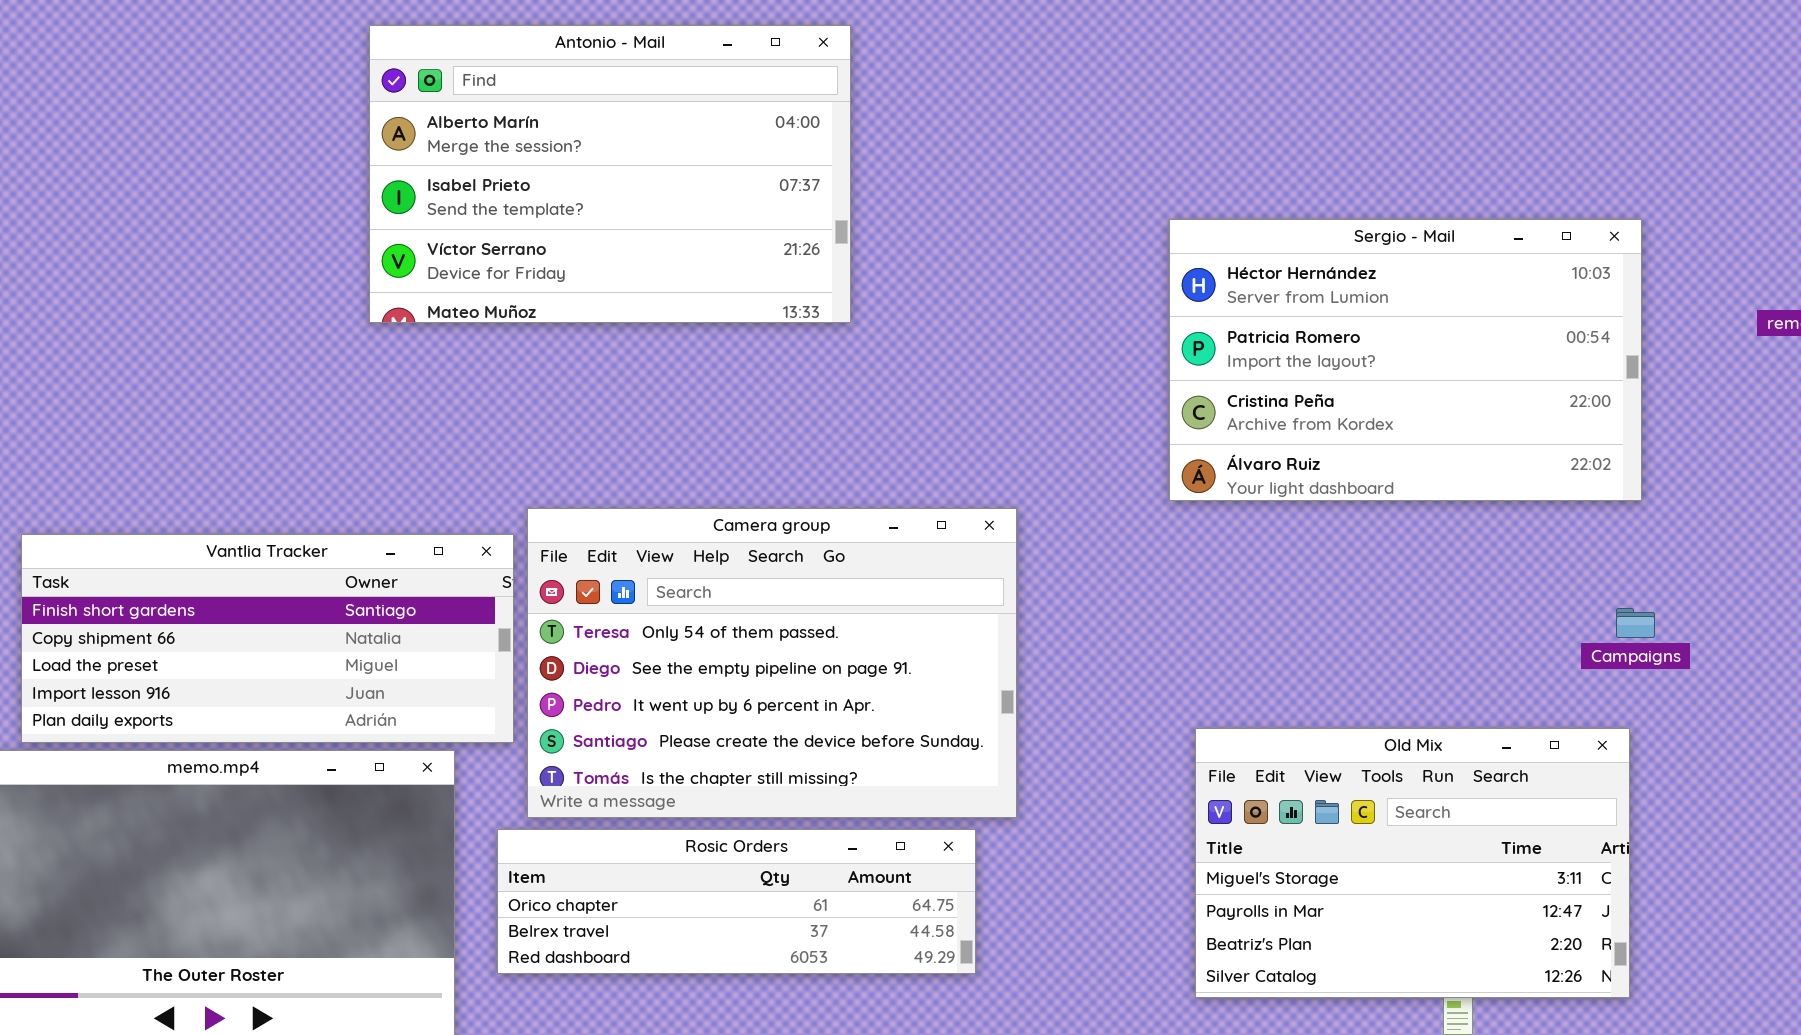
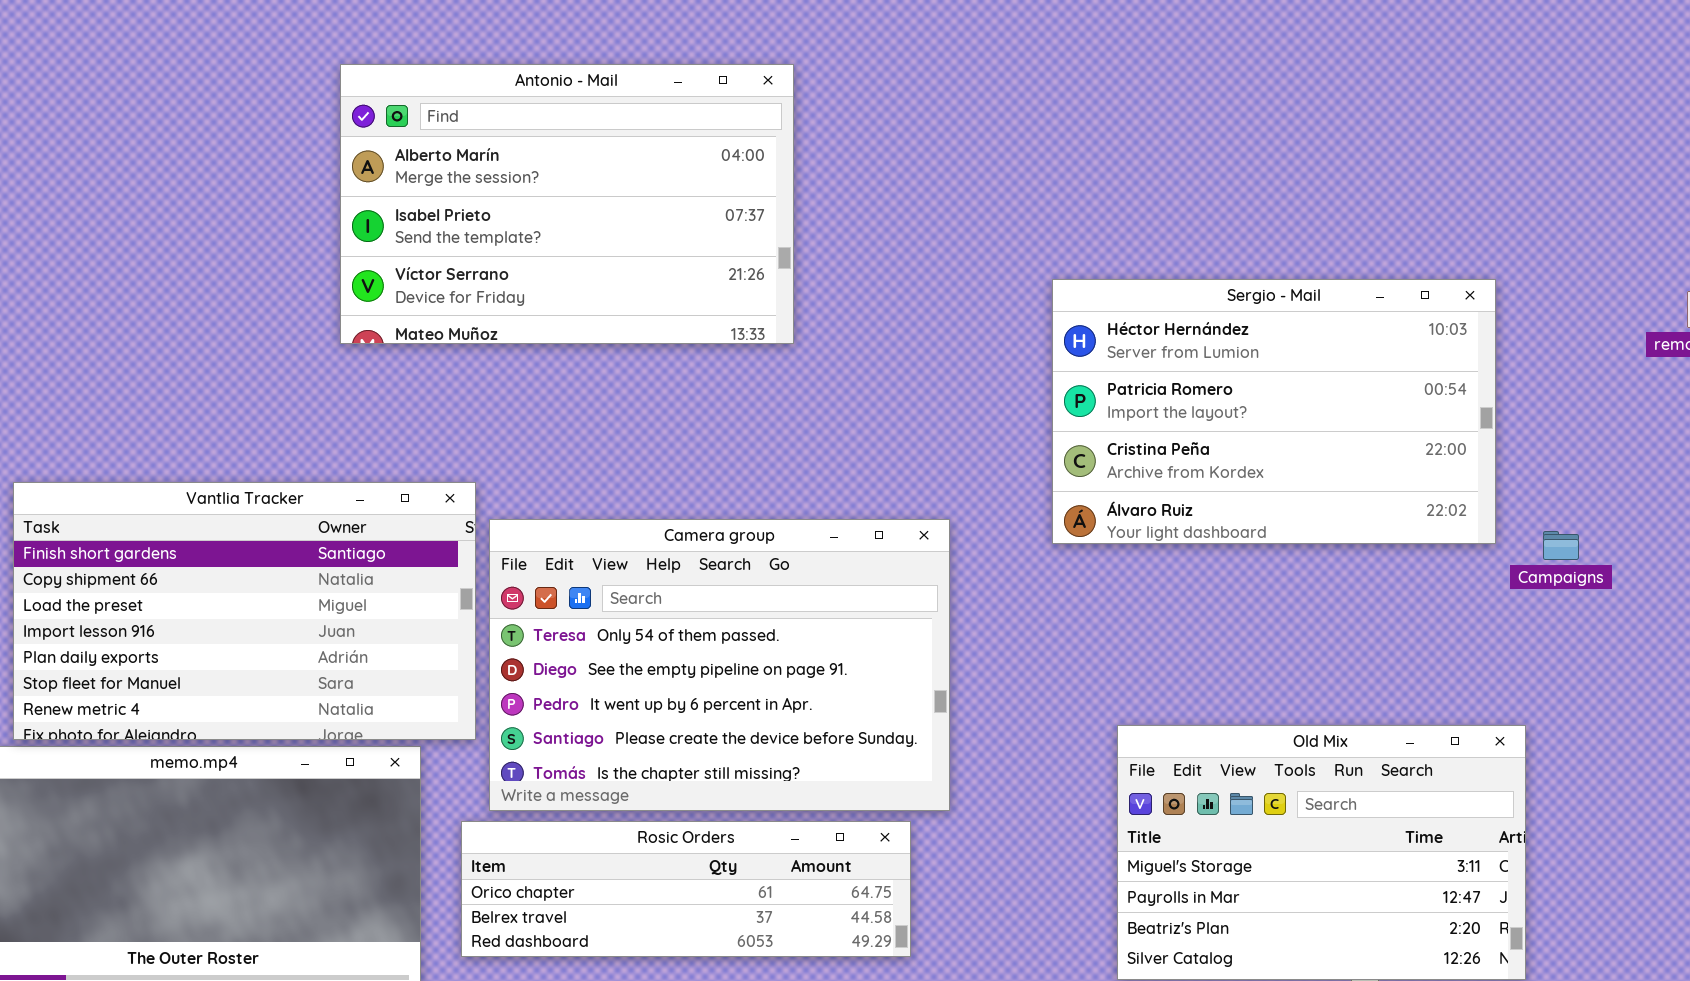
Sergio - Mail: [1169,219,1642,501] -> [1052,279,1496,544], moved
Vantlia Tracker: [21,534,514,743] -> [13,482,476,740], resized
Campaigns: [1616,608,1655,638] -> [1543,531,1579,560], moved

